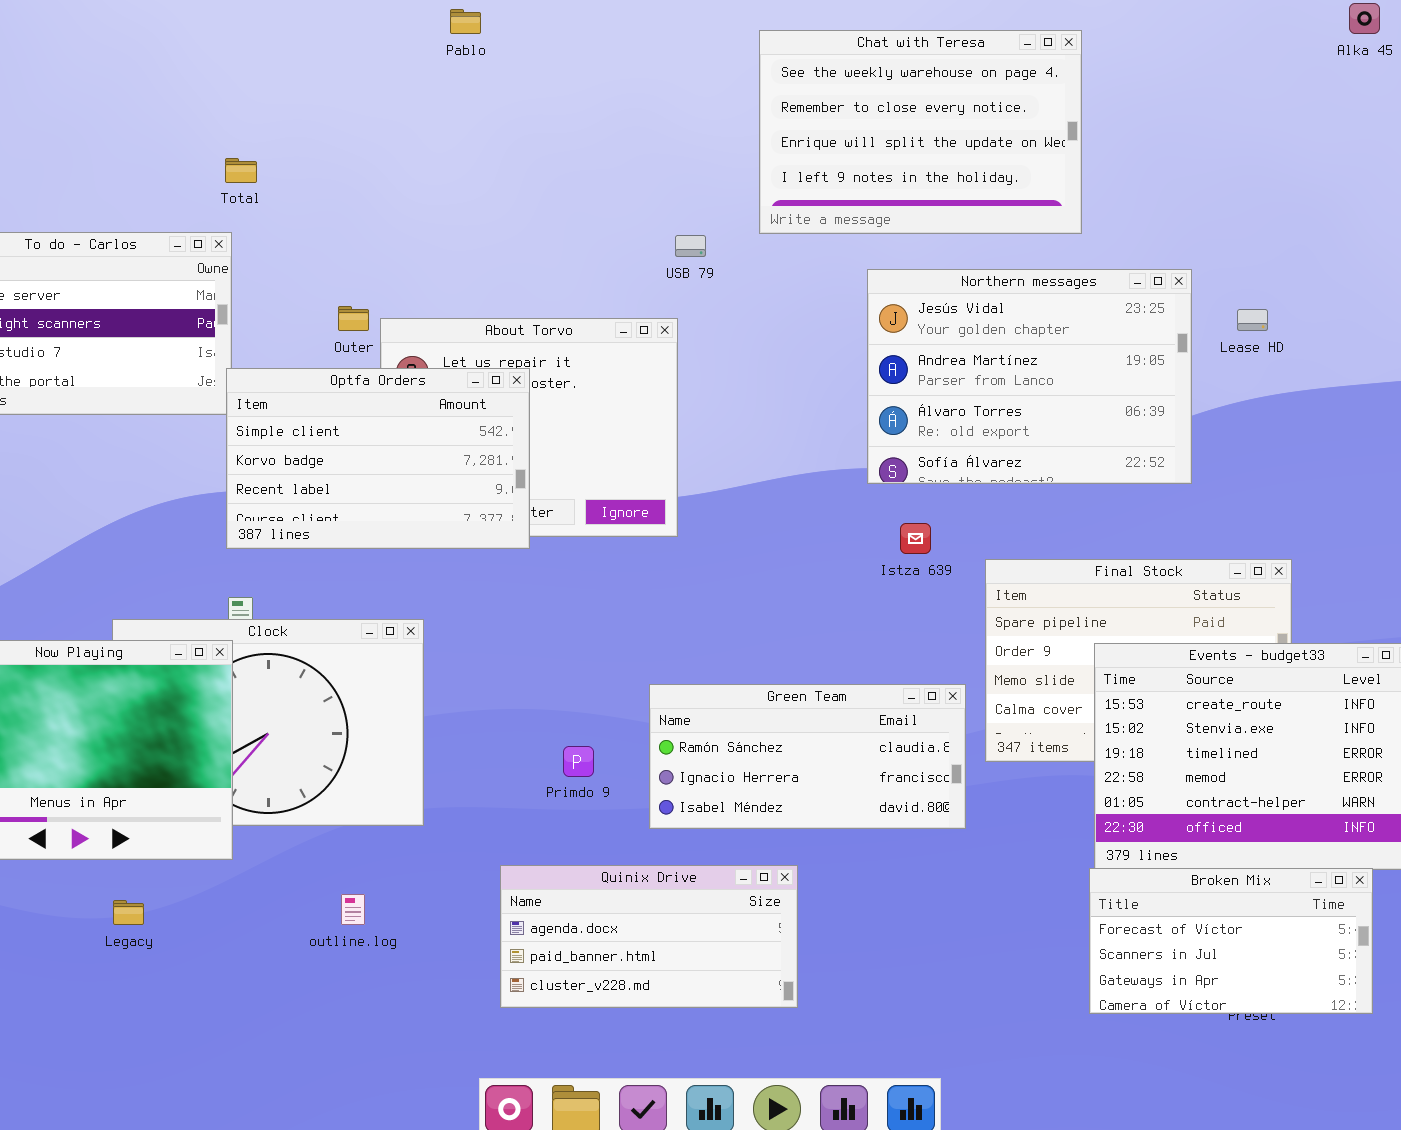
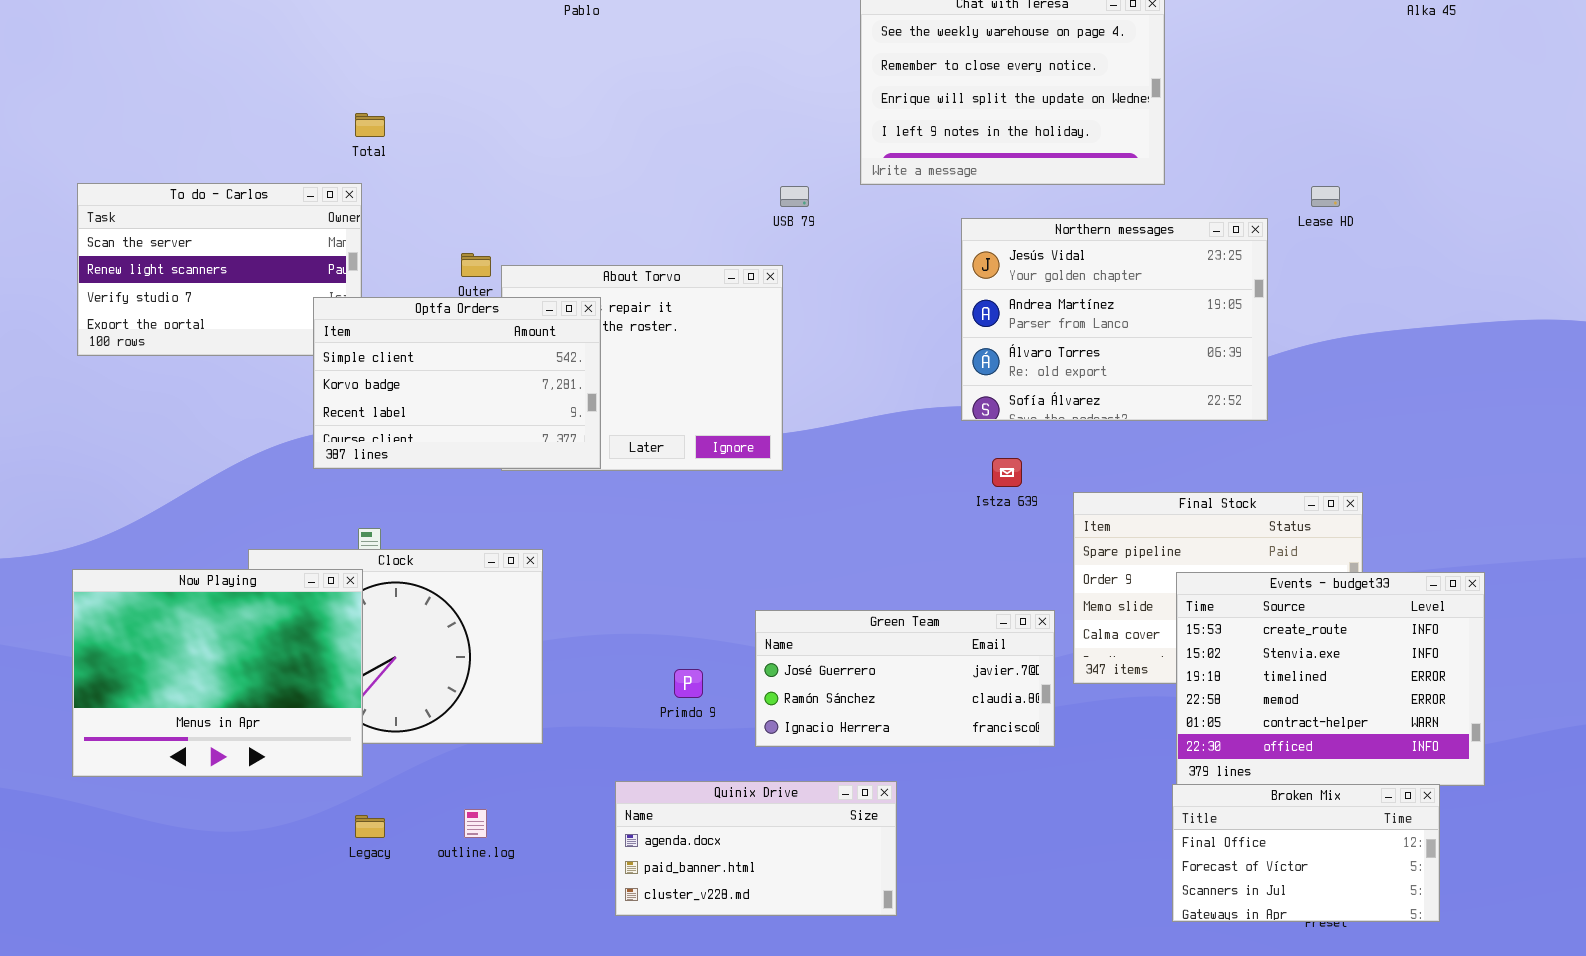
Lease HD: [1237,309,1268,331] -> [1311,186,1340,207], moved
Optfa Orders: [226,368,530,549] -> [313,297,601,469], moved
Green Team: [649,684,966,829] -> [755,610,1055,747], scrolled up 1 row
Broken Mix: [1089,868,1373,1014] -> [1172,784,1440,922], scrolled up 1 row
Legacy: [113,900,144,925] -> [355,815,385,838], moved

